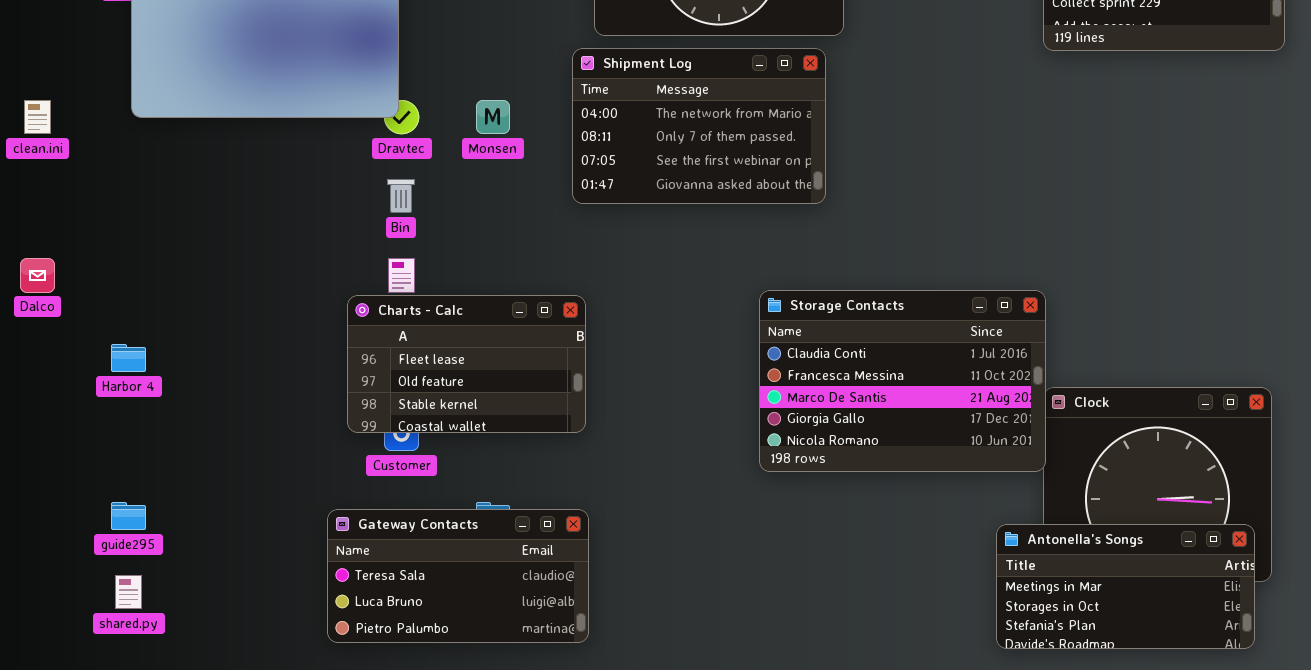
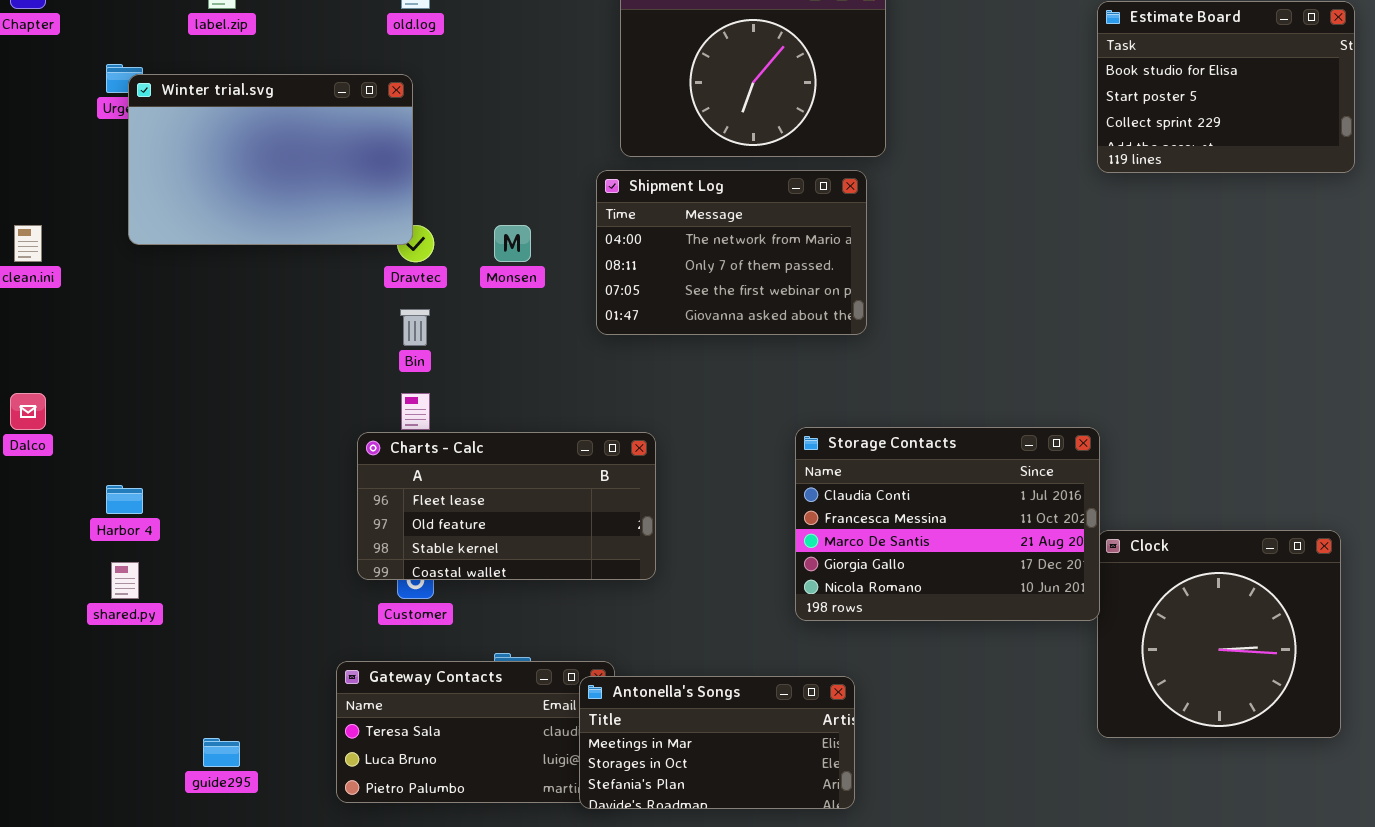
Charts - Calc: [347,295,586,433] -> [357,432,656,580], resized
guide295: [111,502,146,530] -> [203,738,240,767], moved
Antonella's Songs: [996,524,1255,649] -> [579,676,855,809], moved
shared.py: [115,575,142,609] -> [111,562,139,599], moved

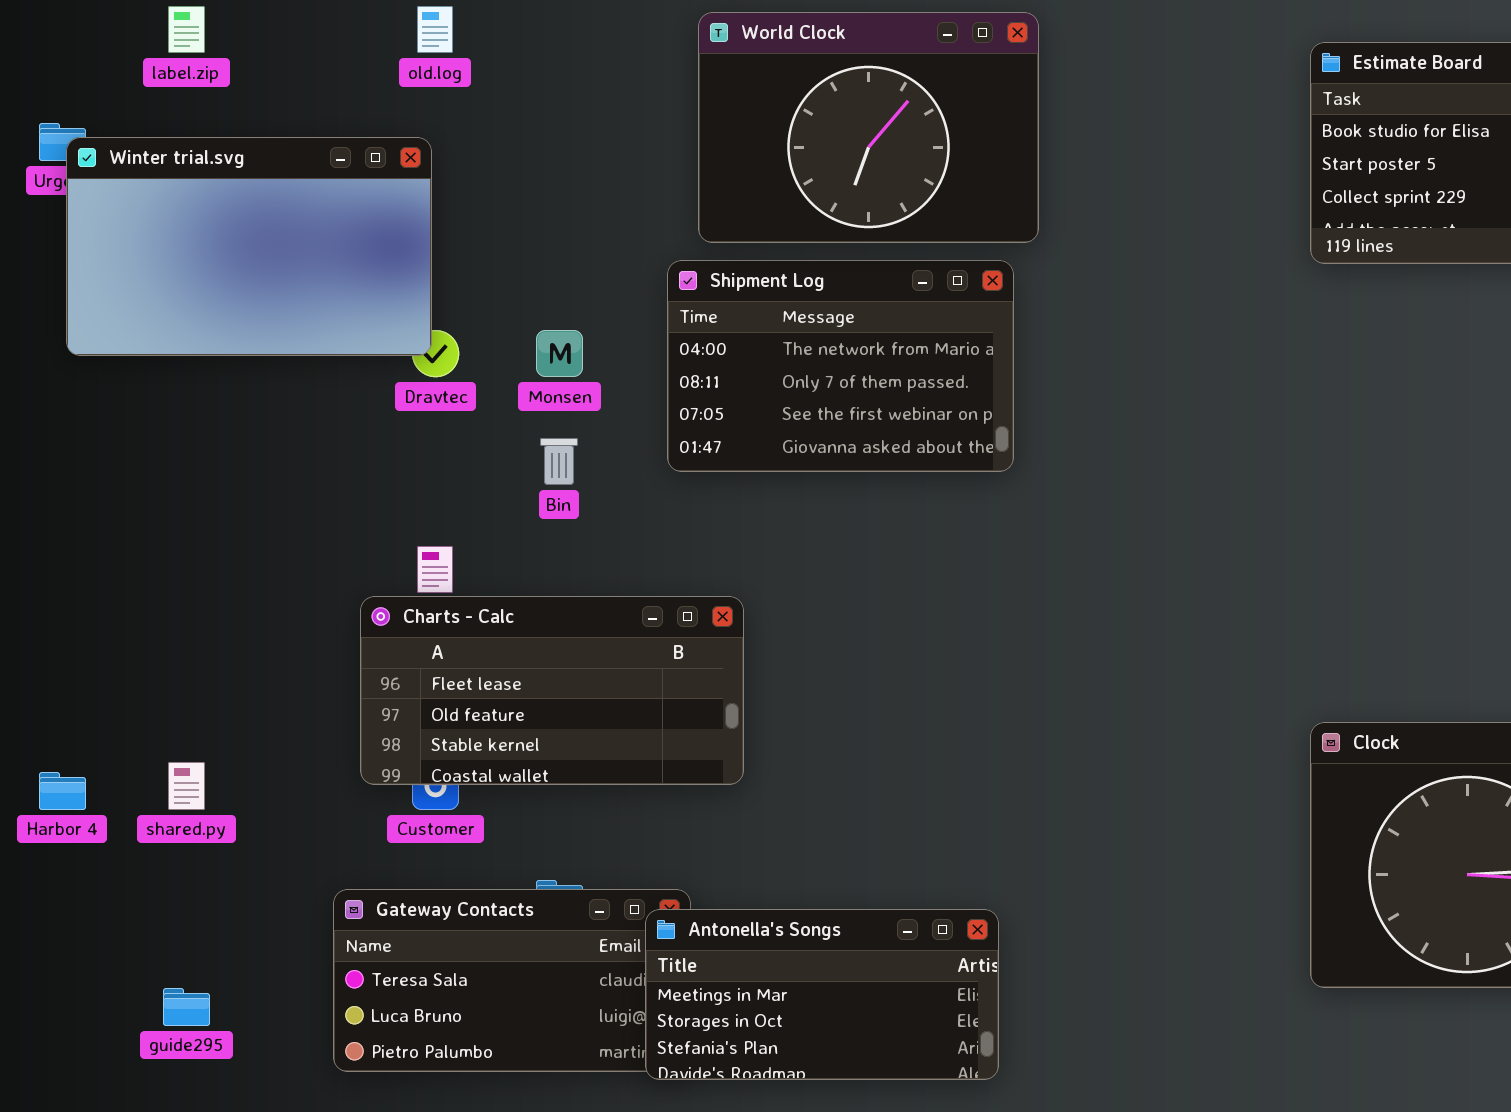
Bin: [400,309,430,346] -> [540,438,578,485], moved
Storage Contacts: [795,427,1100,621] -> none, closed
Harbor 4: [106,485,143,514] -> [39,772,86,810], moved
shared.py: [111,562,139,599] -> [168,762,205,810], moved

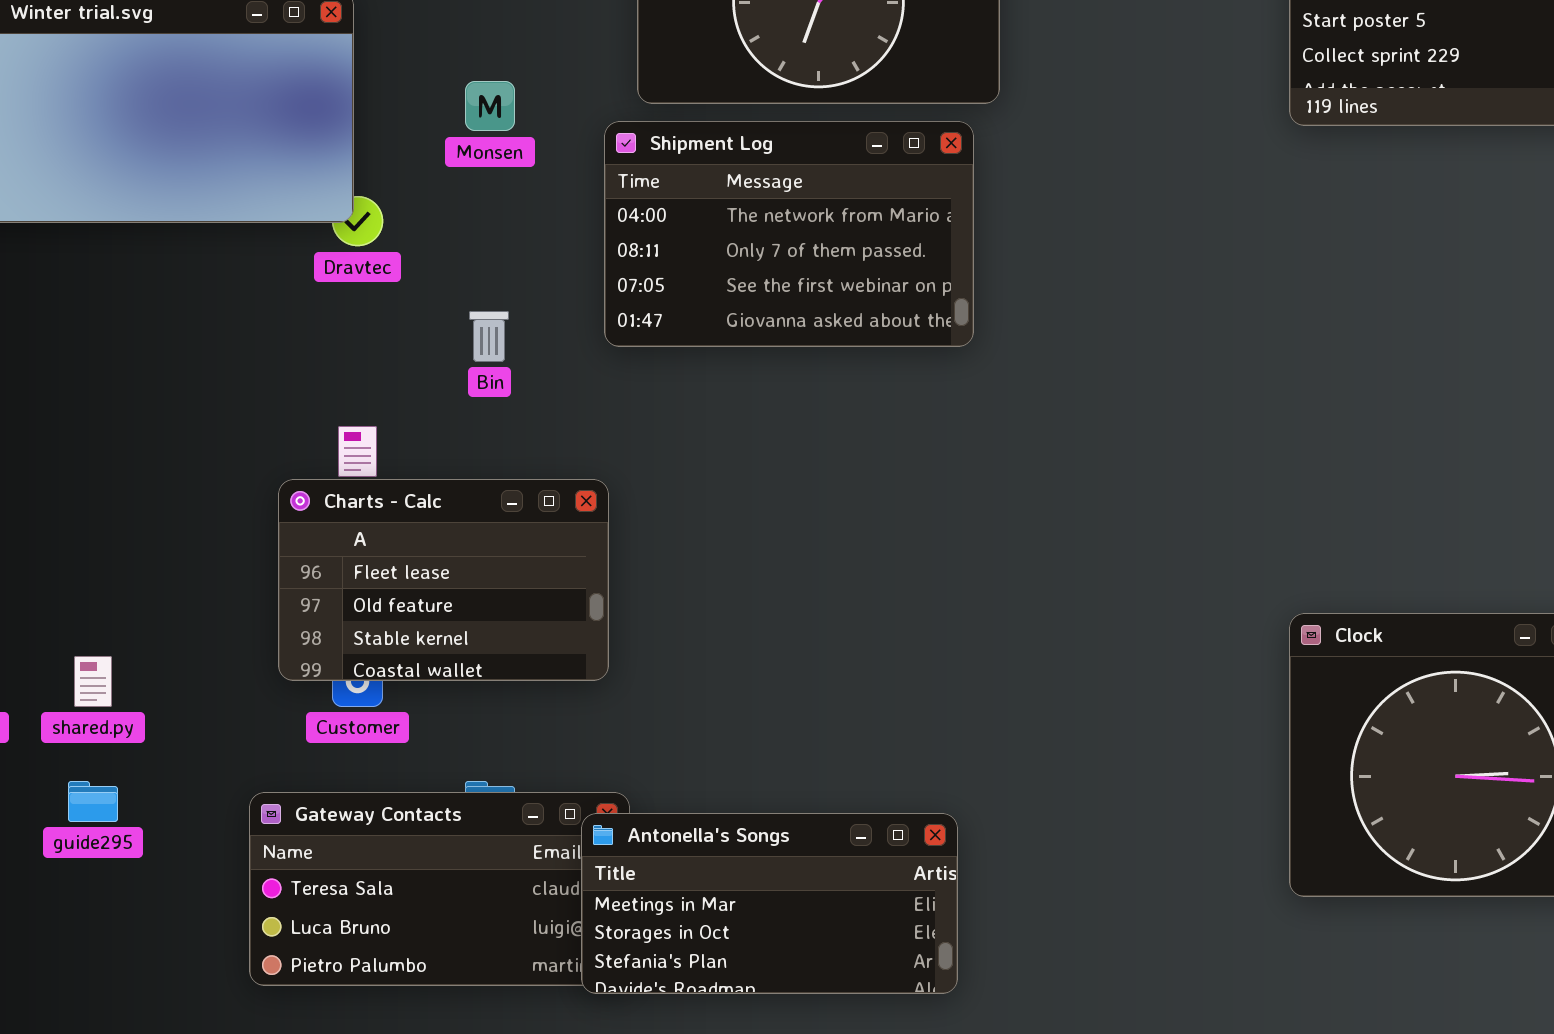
Monsen: [536,330,583,377] -> [465,81,515,131], moved
Charts - Calc: [360,596,744,785] -> [278,479,609,681], resized
guide295: [163,988,210,1026] -> [68,781,118,822], moved

